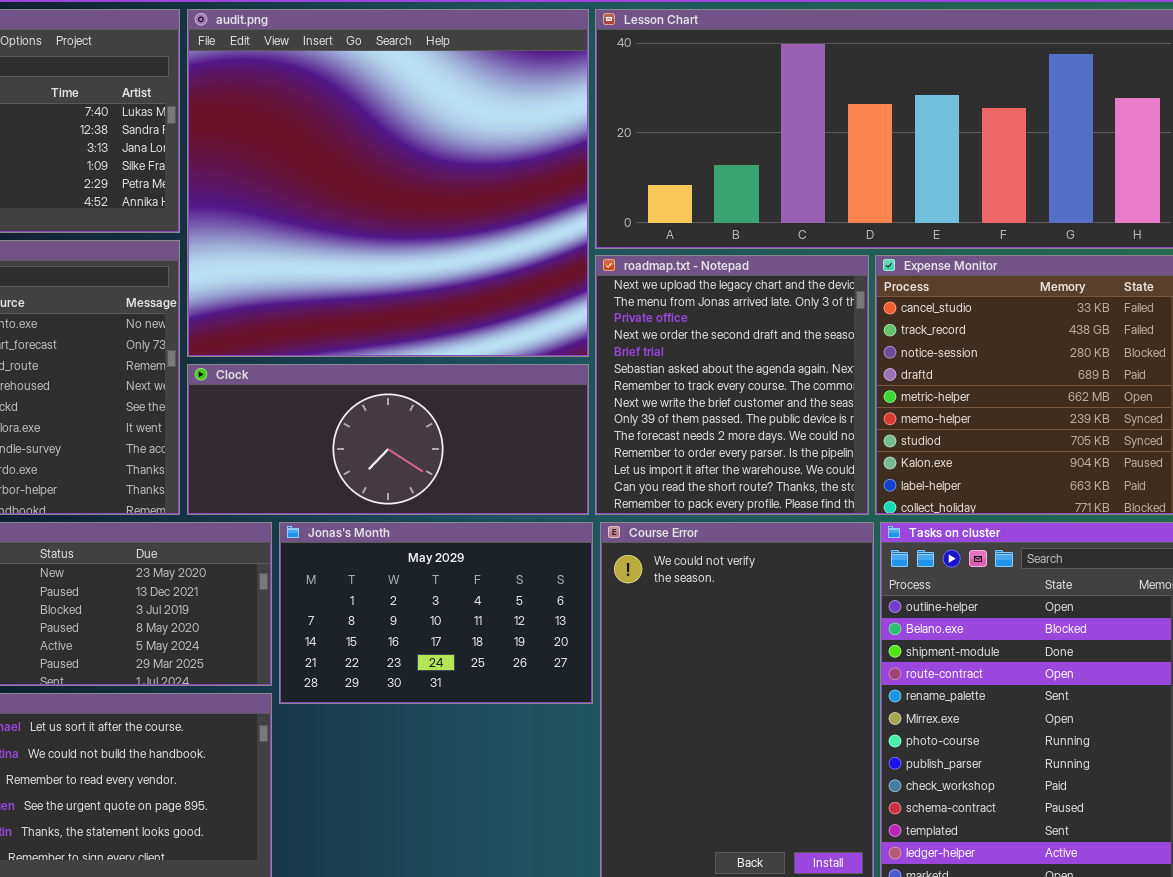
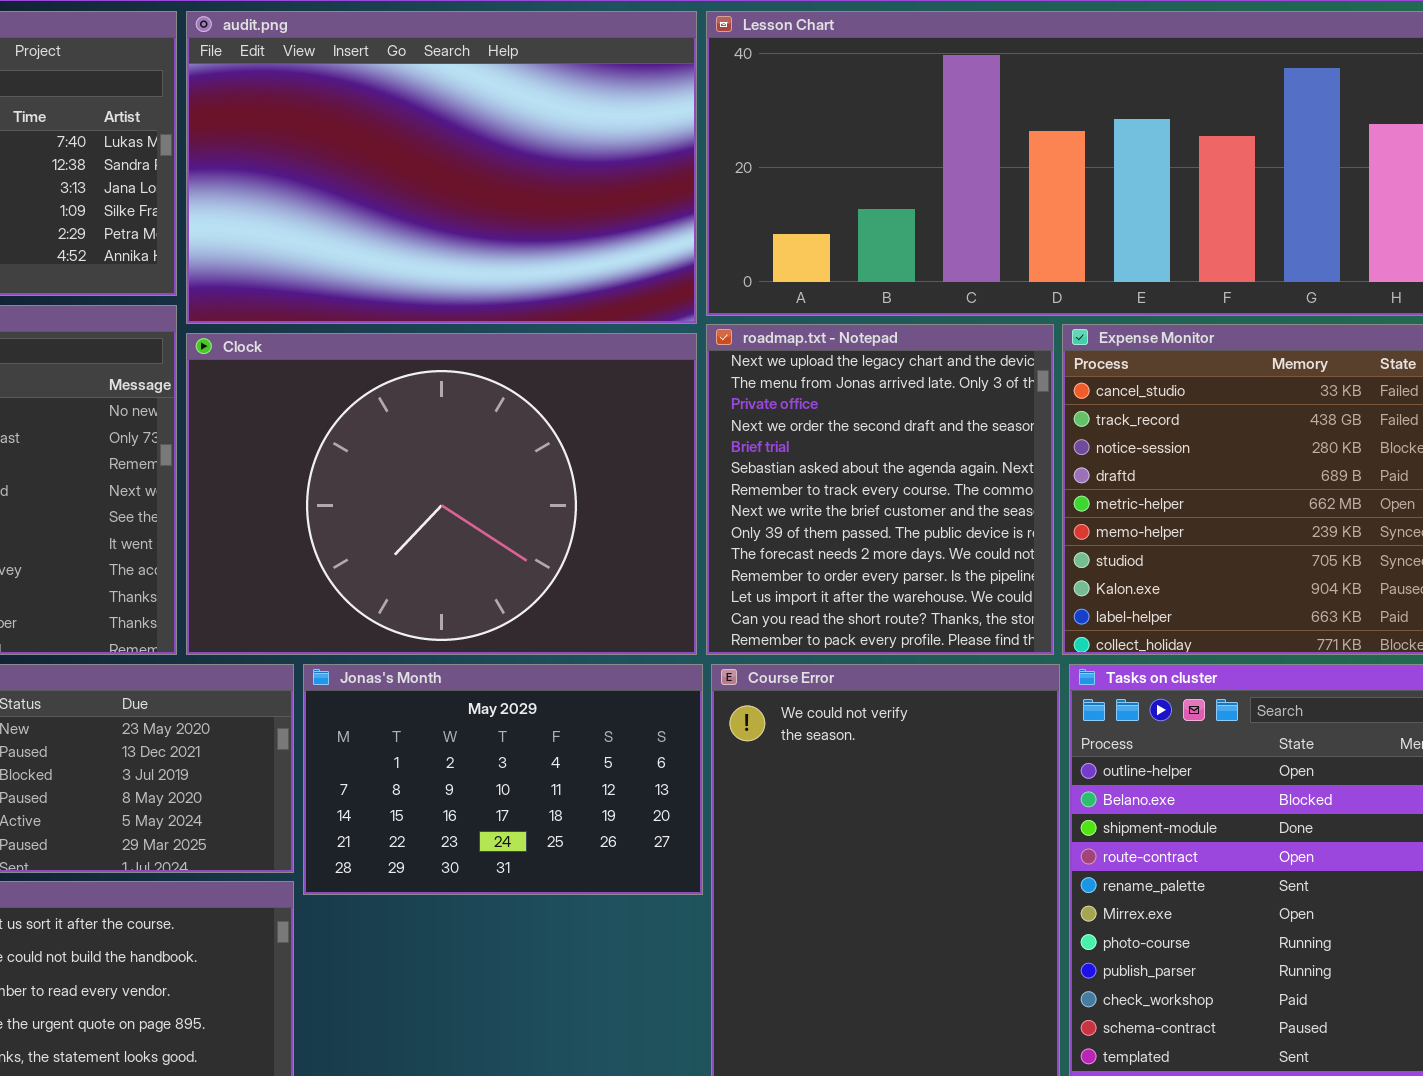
audit.png: [187,9,589,357] -> [186,11,697,324], resized
Clock: [187,364,589,515] -> [186,333,697,655], resized

